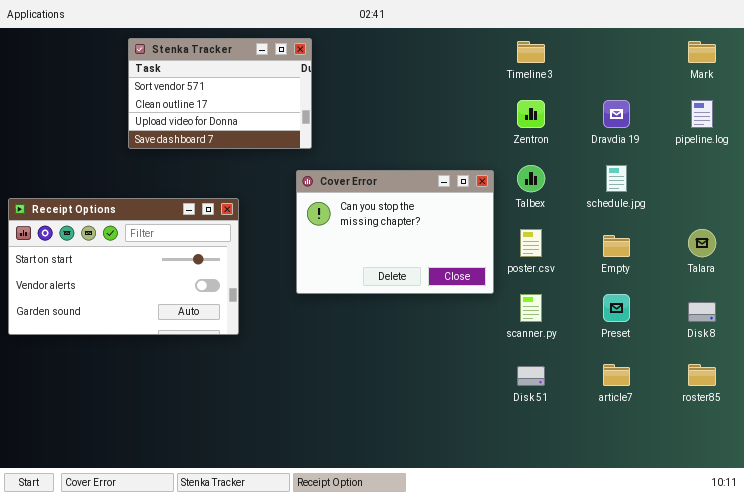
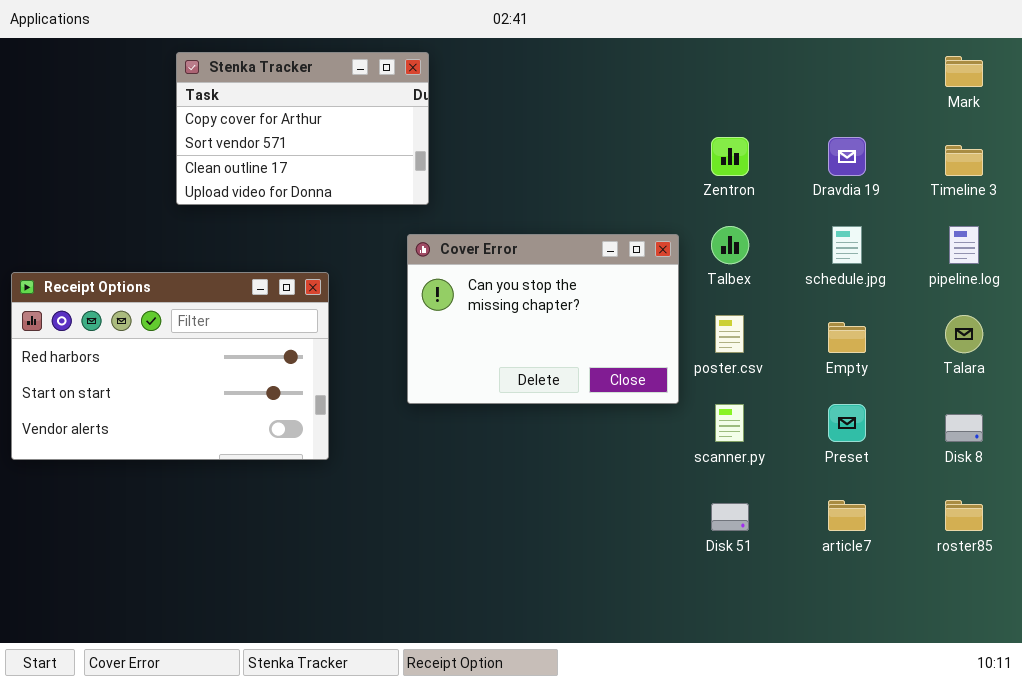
Stenka Tracker: [128,38,312,149] -> [176,52,429,205], scrolled up 1 row
Timeline 3: [517,41,545,63] -> [945,145,983,176], moved
pipeline.log: [691,100,713,128] -> [949,226,979,264], moved
Receipt Options: [8,198,239,335] -> [11,272,329,460], scrolled up 1 row

